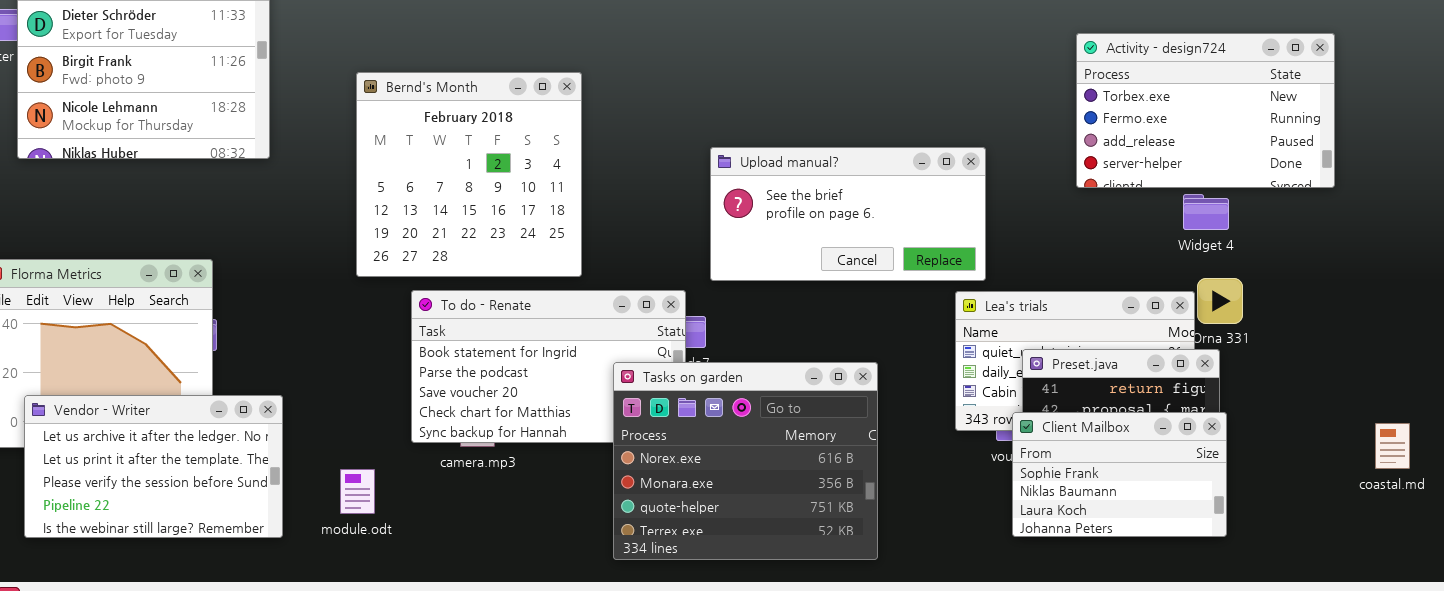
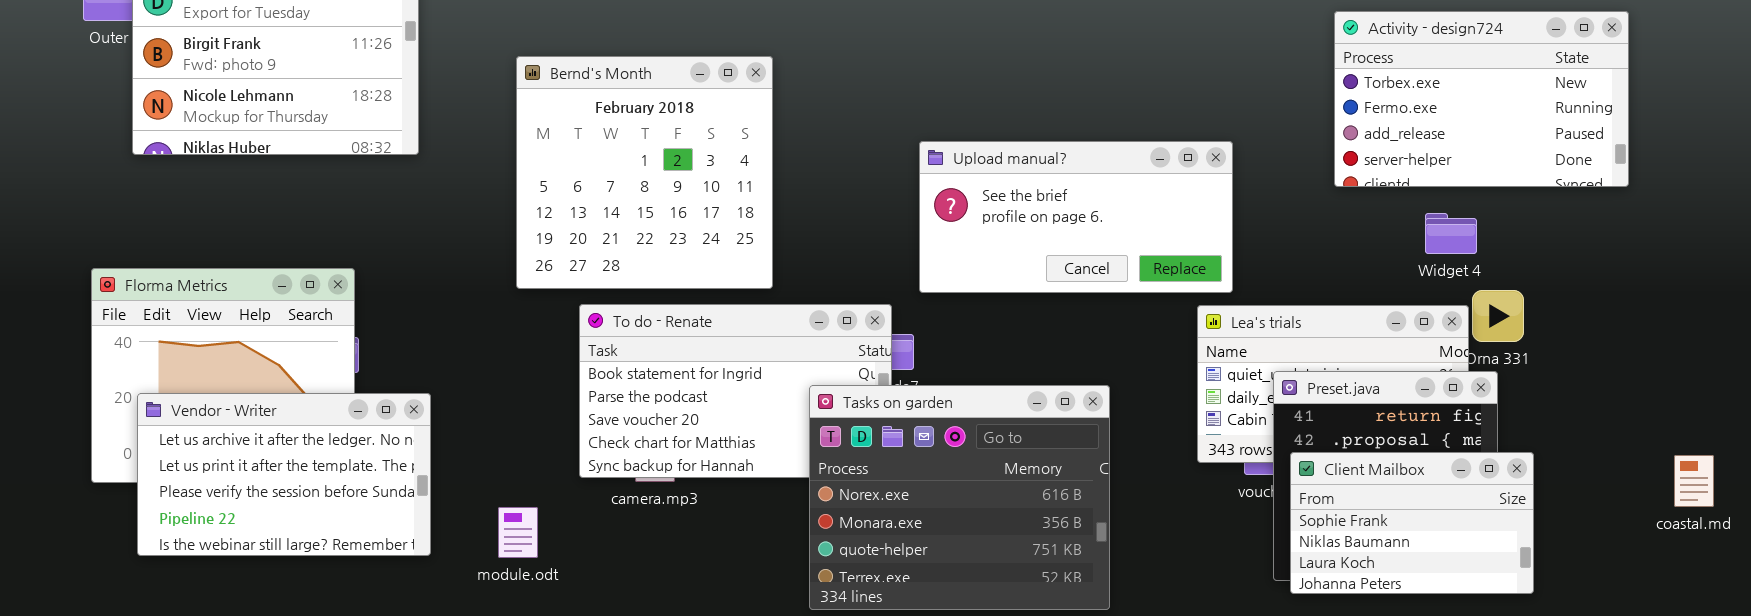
Widget 4: [1183,194,1229,230] -> [1425,213,1477,254], moved
Vendor - Writer: [24,395,283,538] -> [137,393,431,556], moved
Client Mailbox: [1012,412,1227,537] -> [1290,452,1534,594], moved

